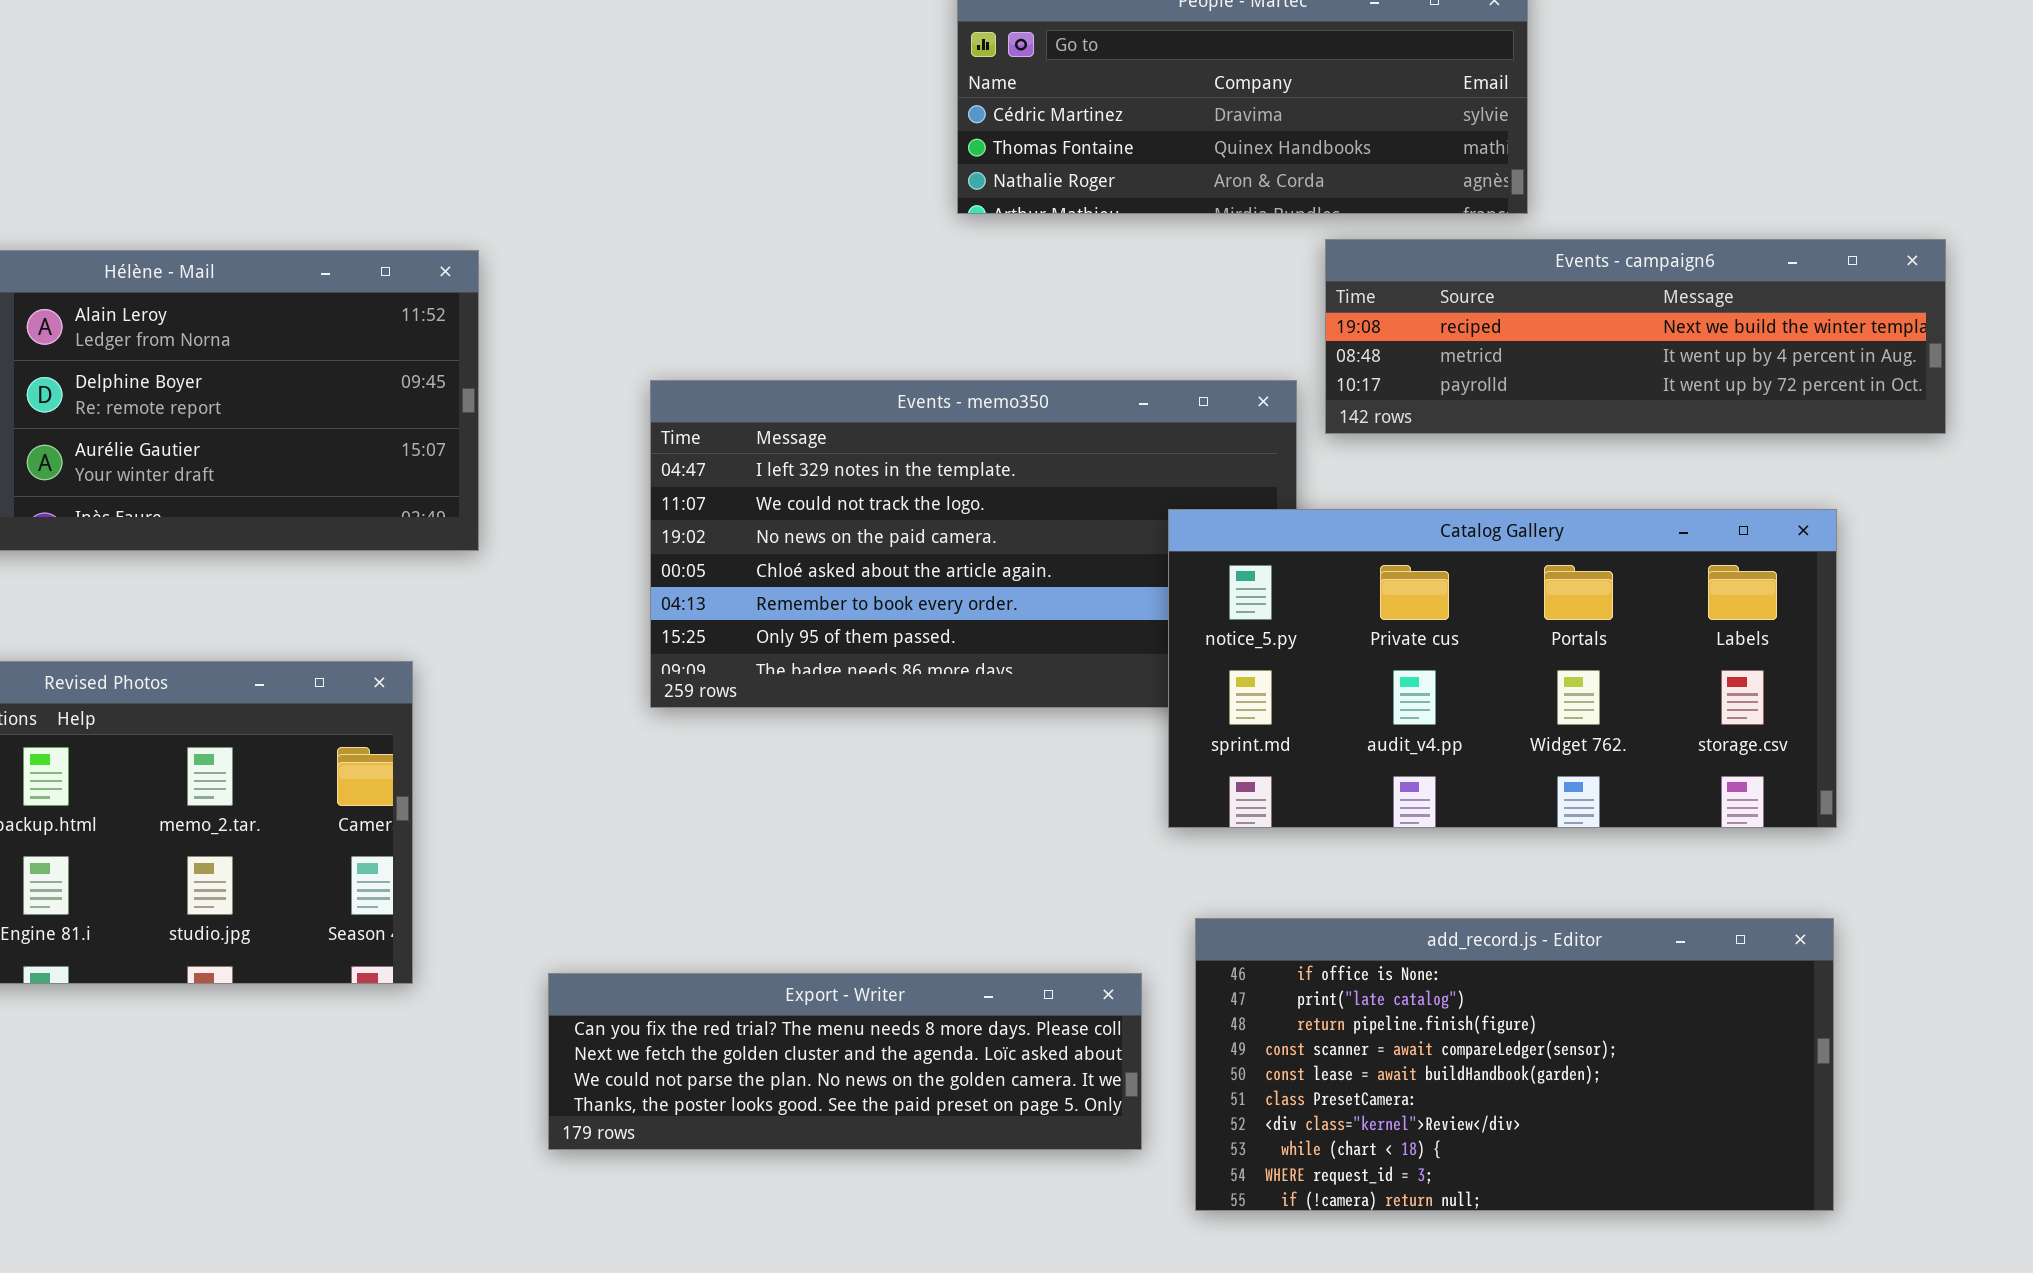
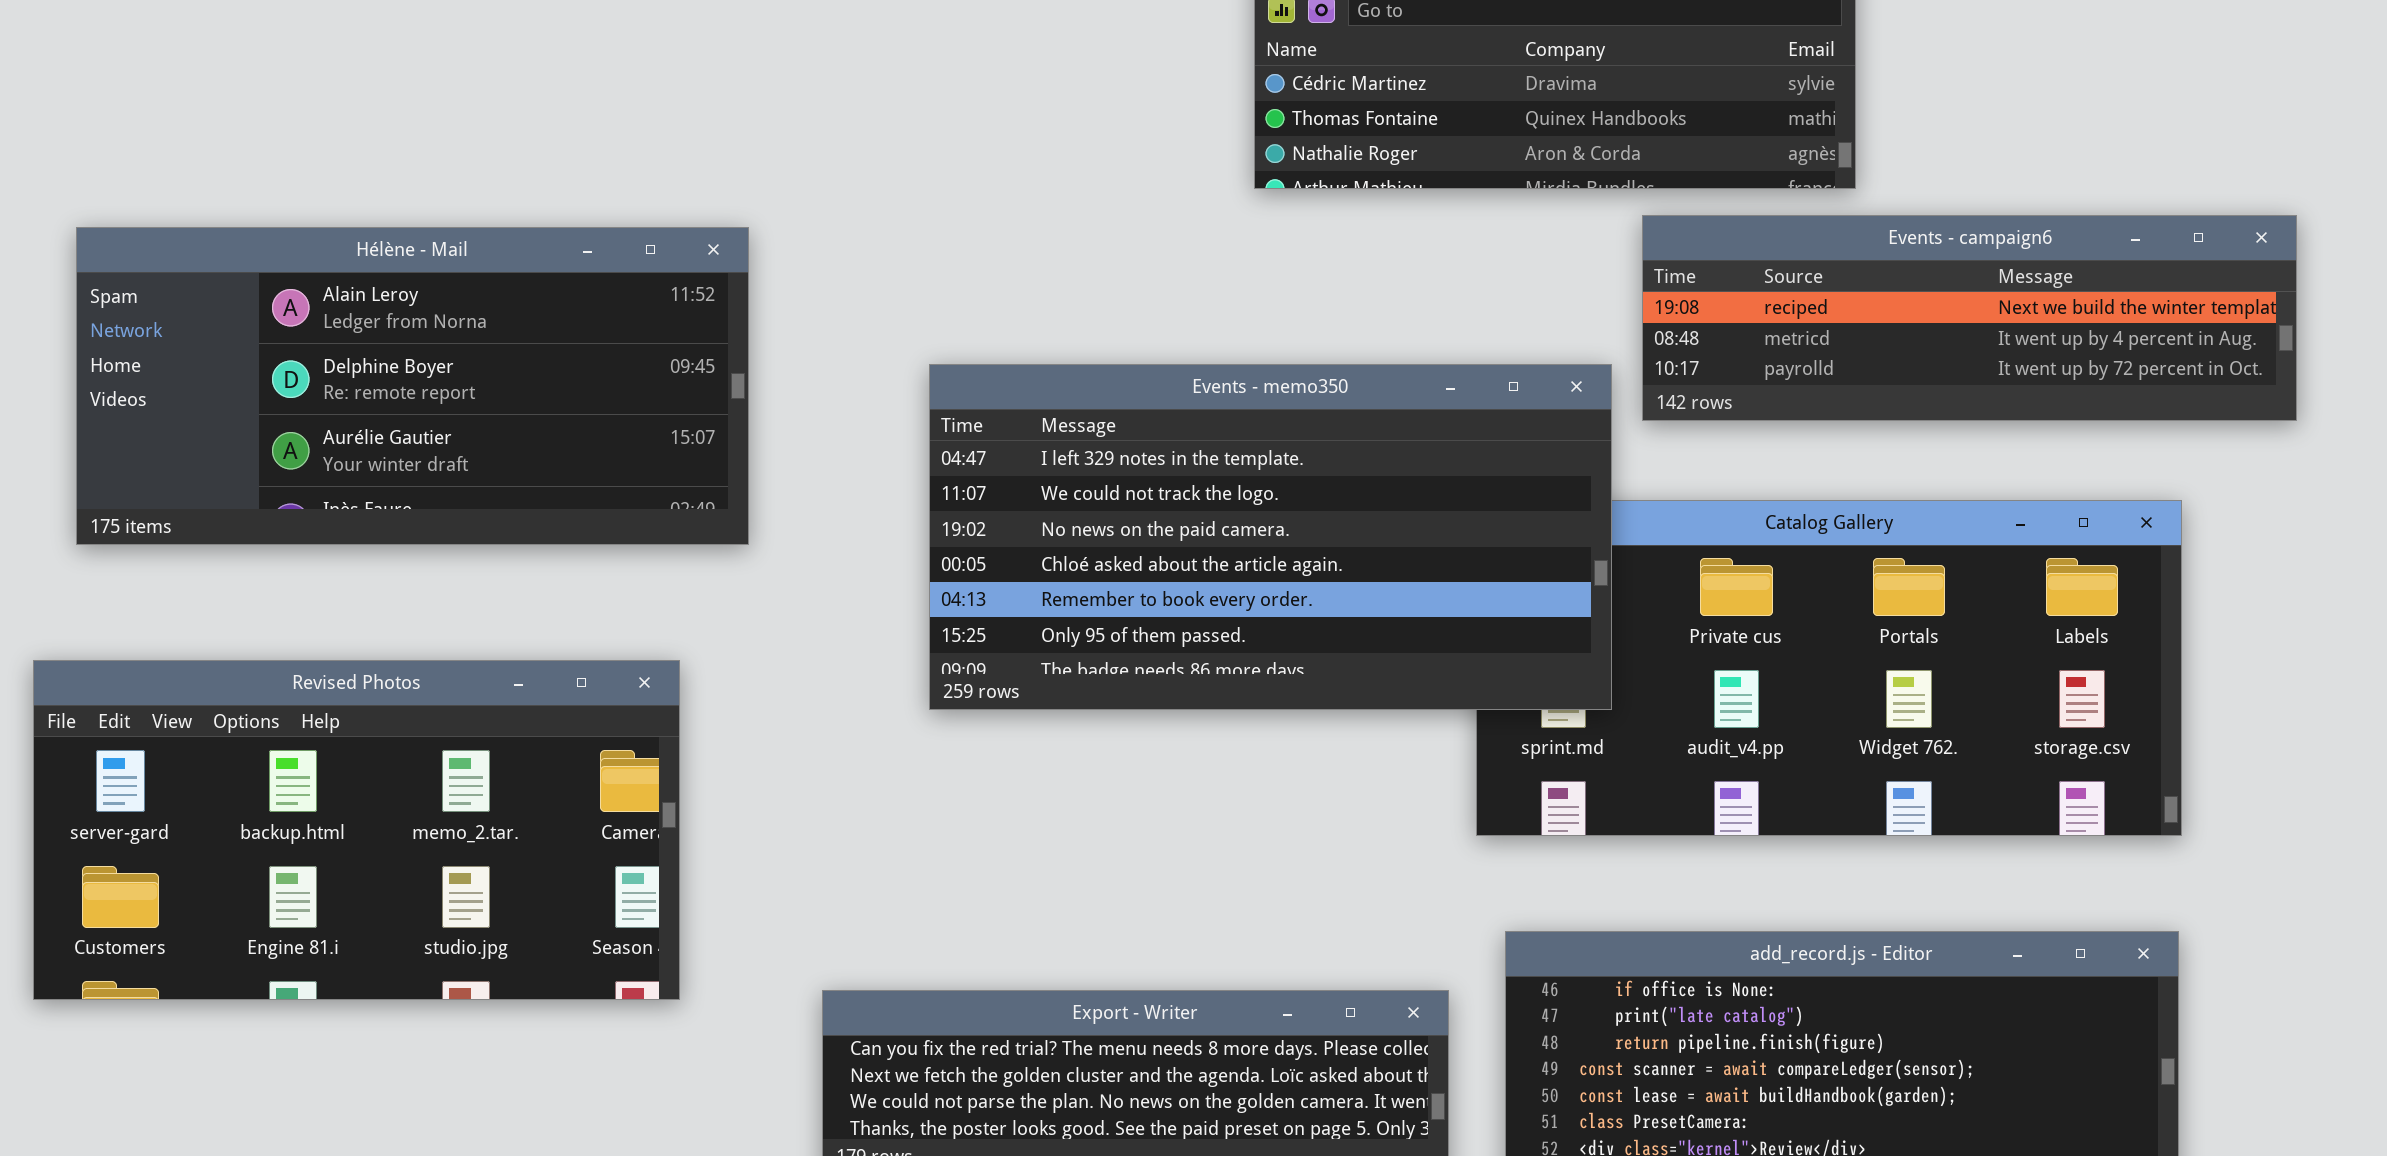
Events - memo350: [650,380,1297,708] -> [929,364,1612,710], raised

